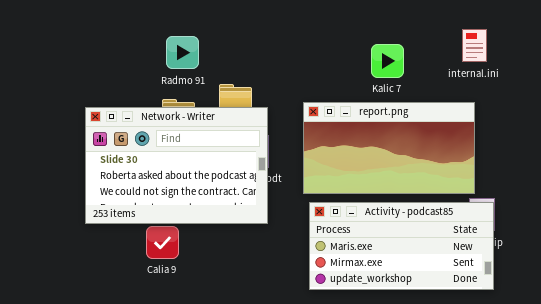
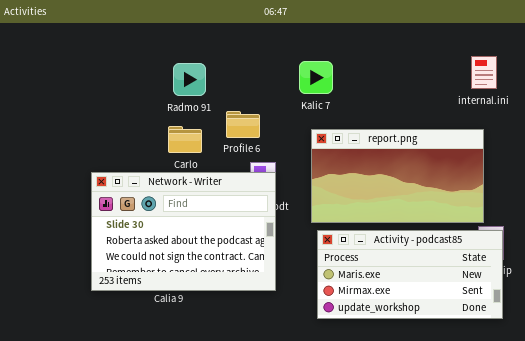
Kalic 7: [371,44,404,78] -> [299,61,333,94], moved
Network - Writer: [85,107,268,224] -> [91,172,276,291], moved

